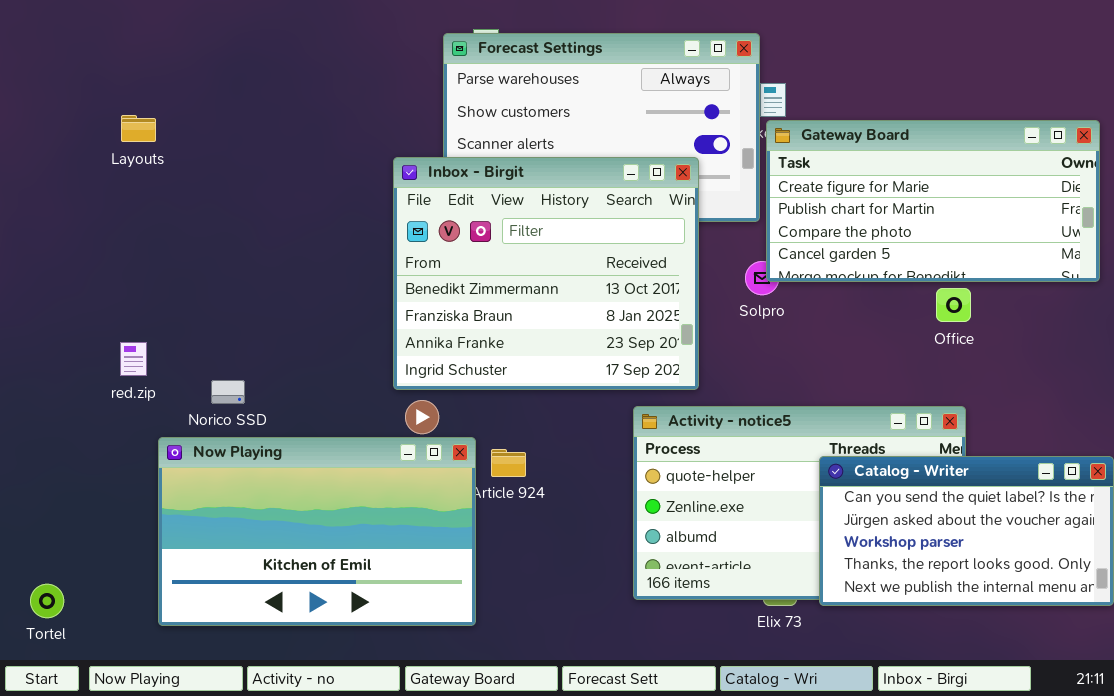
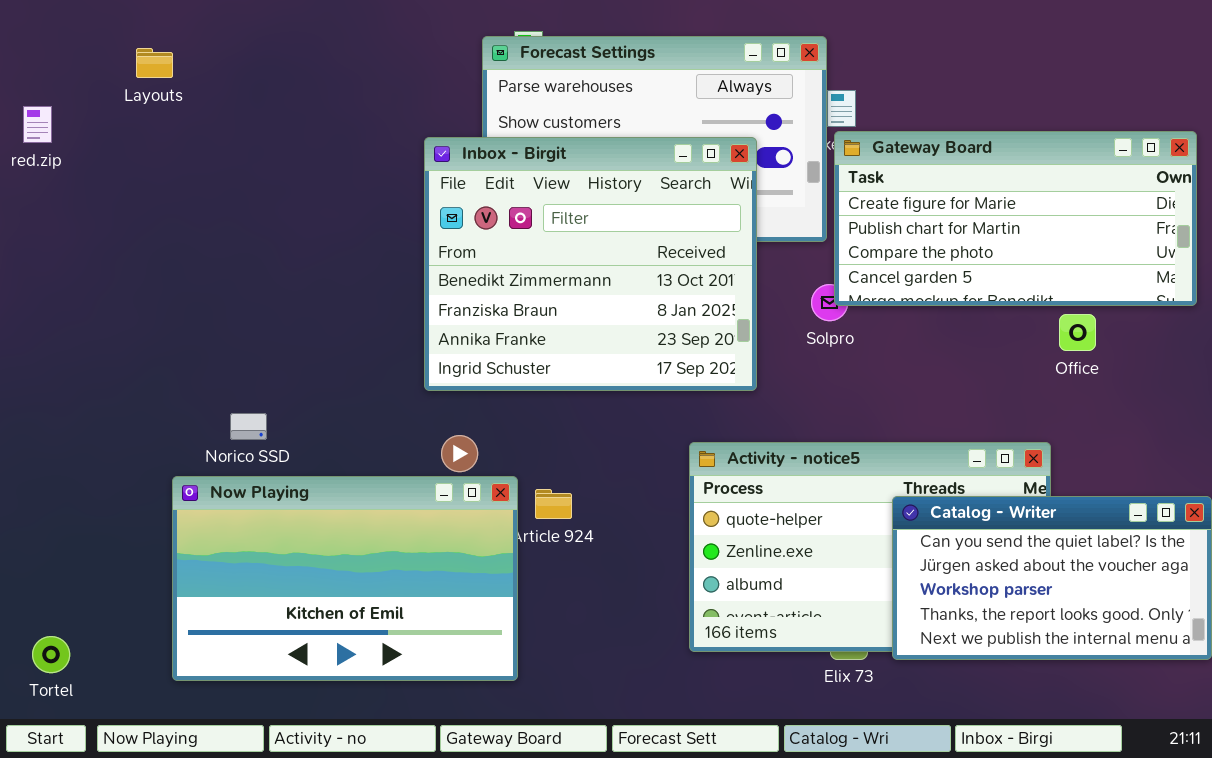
Layouts: [121,115,156,142] -> [136,48,173,78], moved
Inbox - Birgit: [393,157,699,390] -> [424,137,757,391], moved
Office: [936,288,971,322] -> [1059,314,1096,351], moved
red.zip: [120,342,147,376] -> [23,106,52,143], moved

